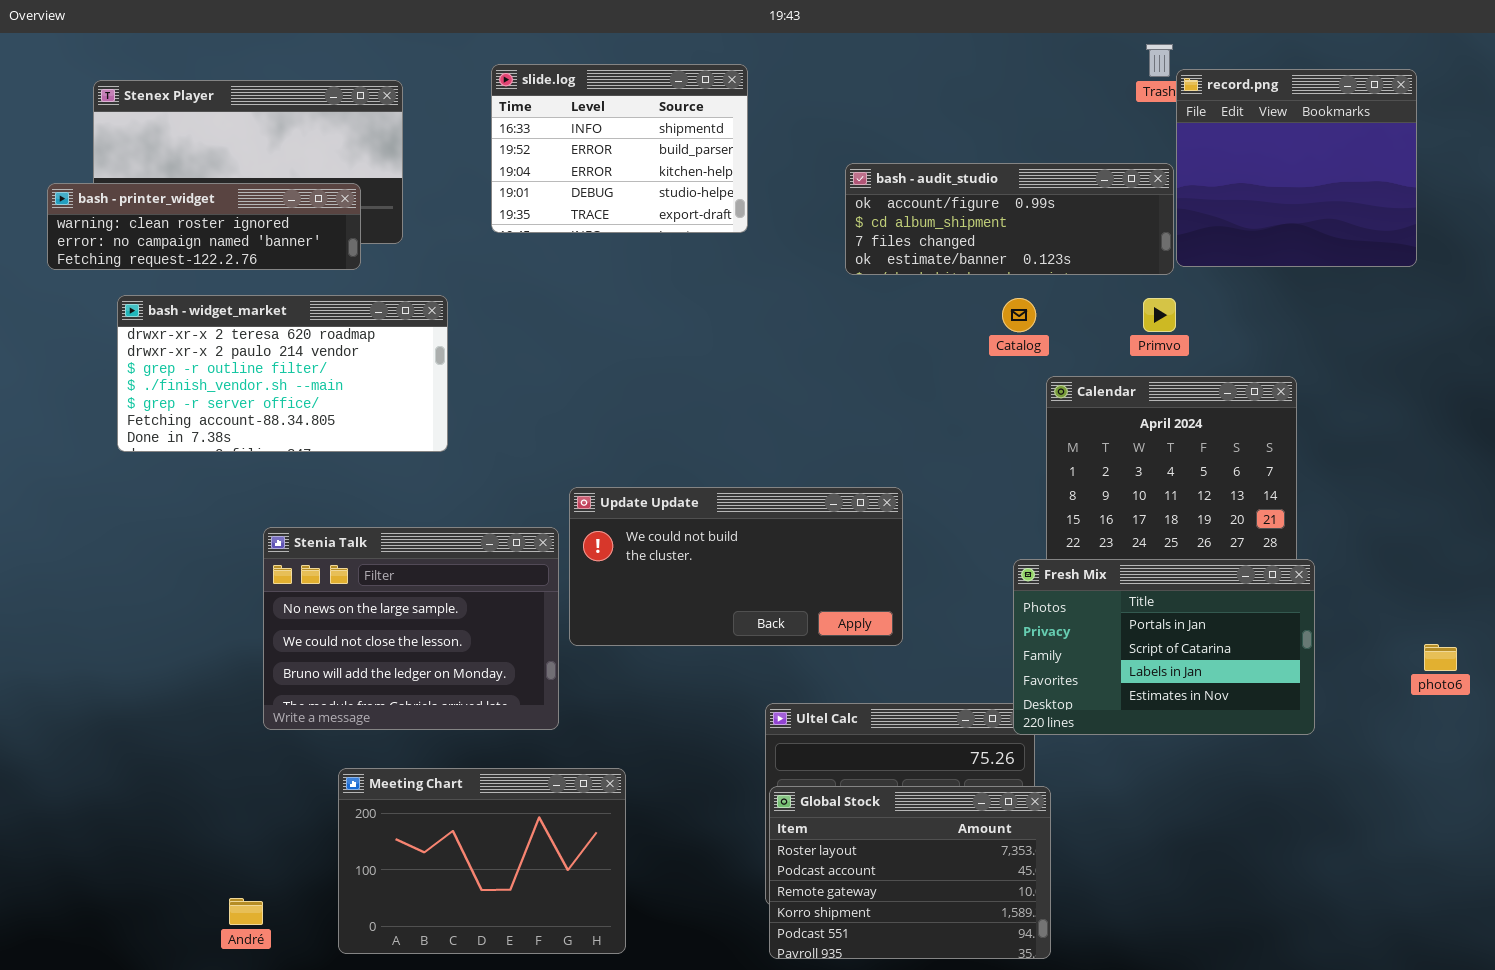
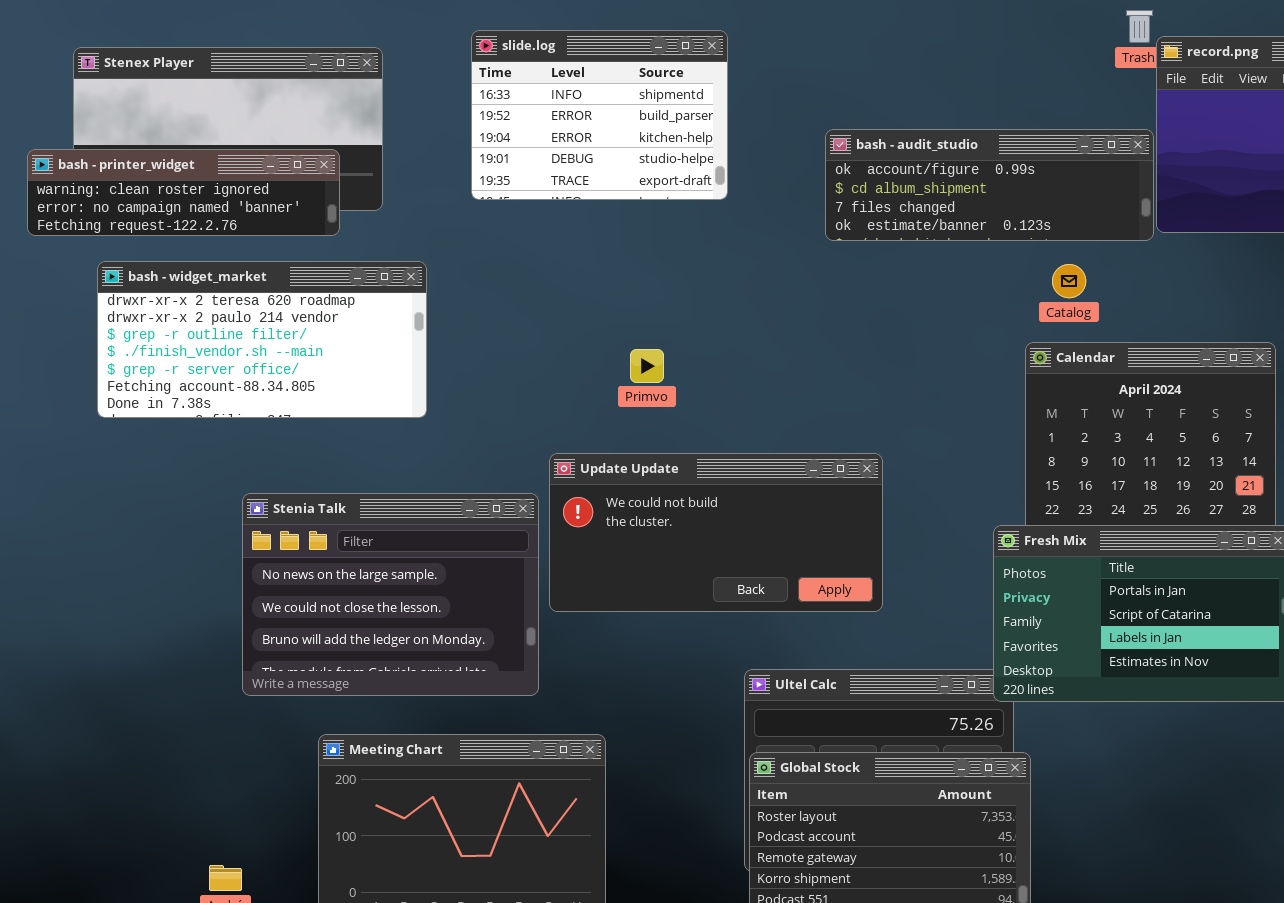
Catalog: [1002,298,1036,332] -> [1052,264,1086,298], moved
Primvo: [1143,298,1176,332] -> [630,349,664,383], moved

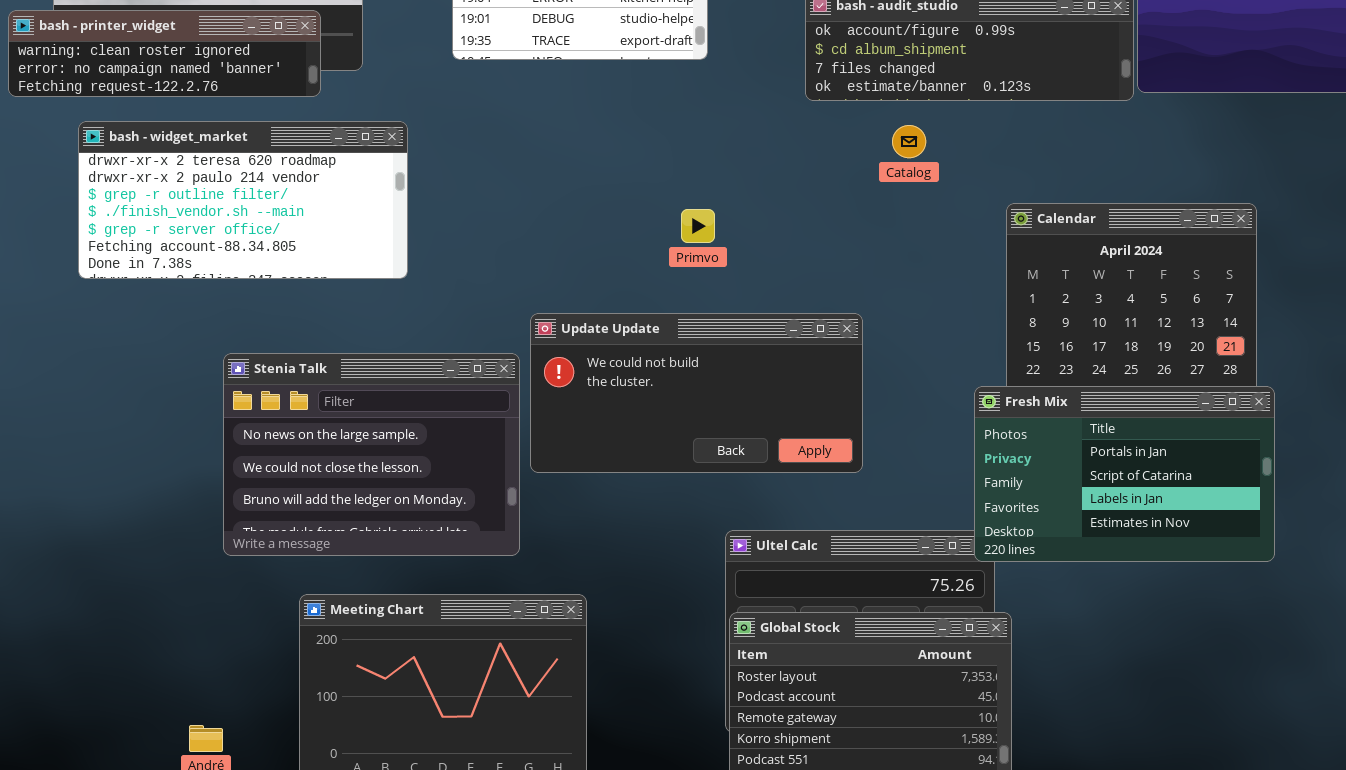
Catalog: [1052,264,1086,298] -> [892,125,926,158], moved
Primvo: [630,349,664,383] -> [681,209,715,243], moved

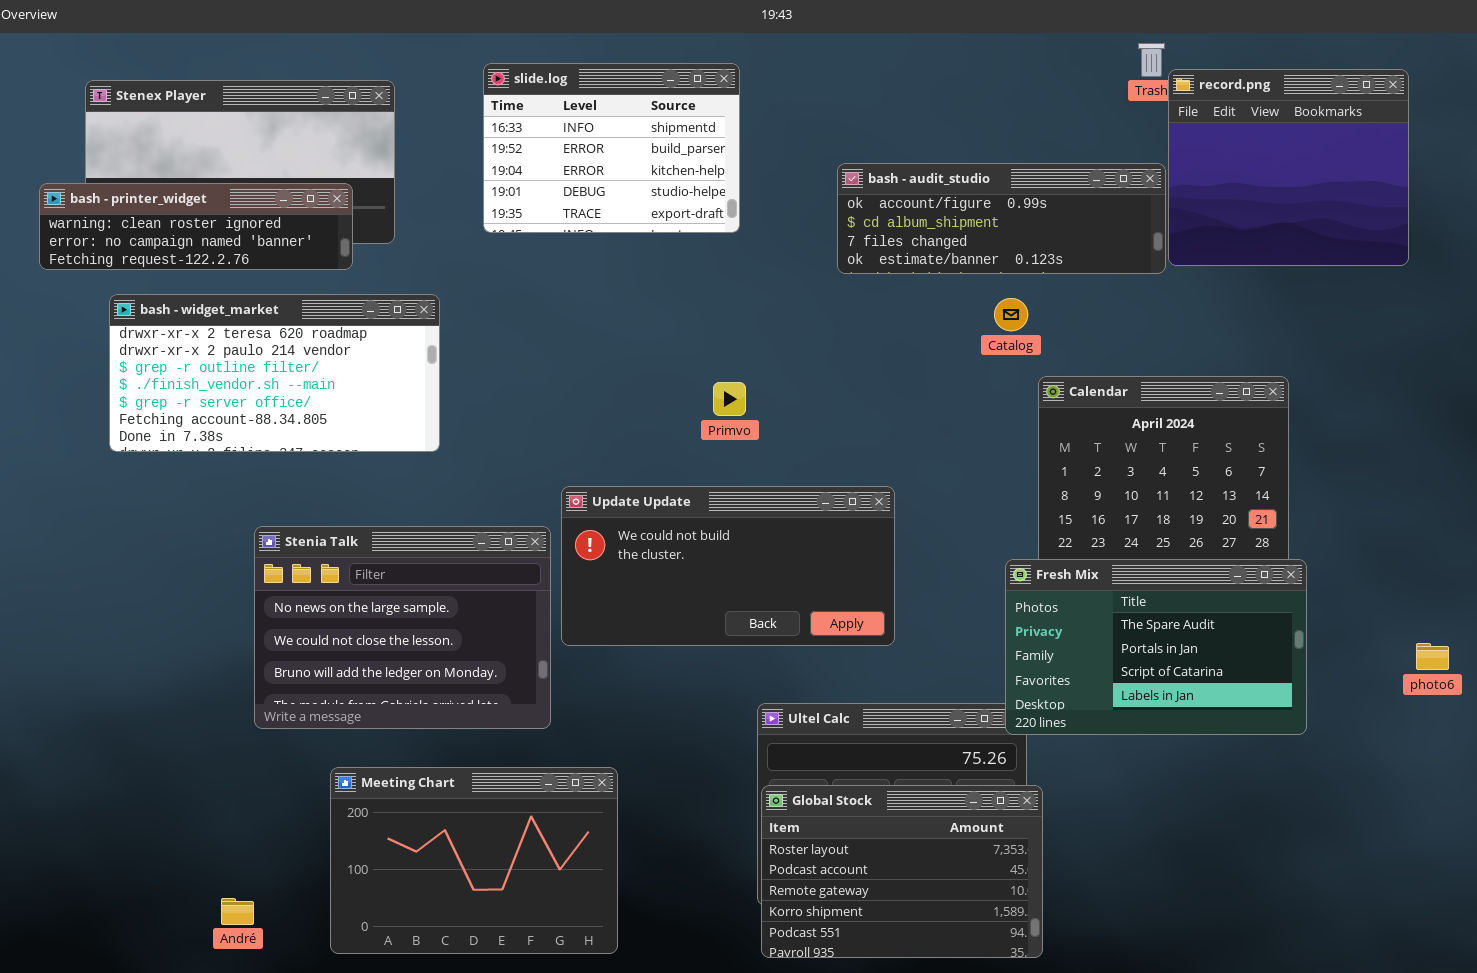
Catalog: [892,125,926,158] -> [994,298,1028,331], moved
Fresh Mix: [974,386,1275,562] -> [1005,559,1307,735], scrolled up 1 row

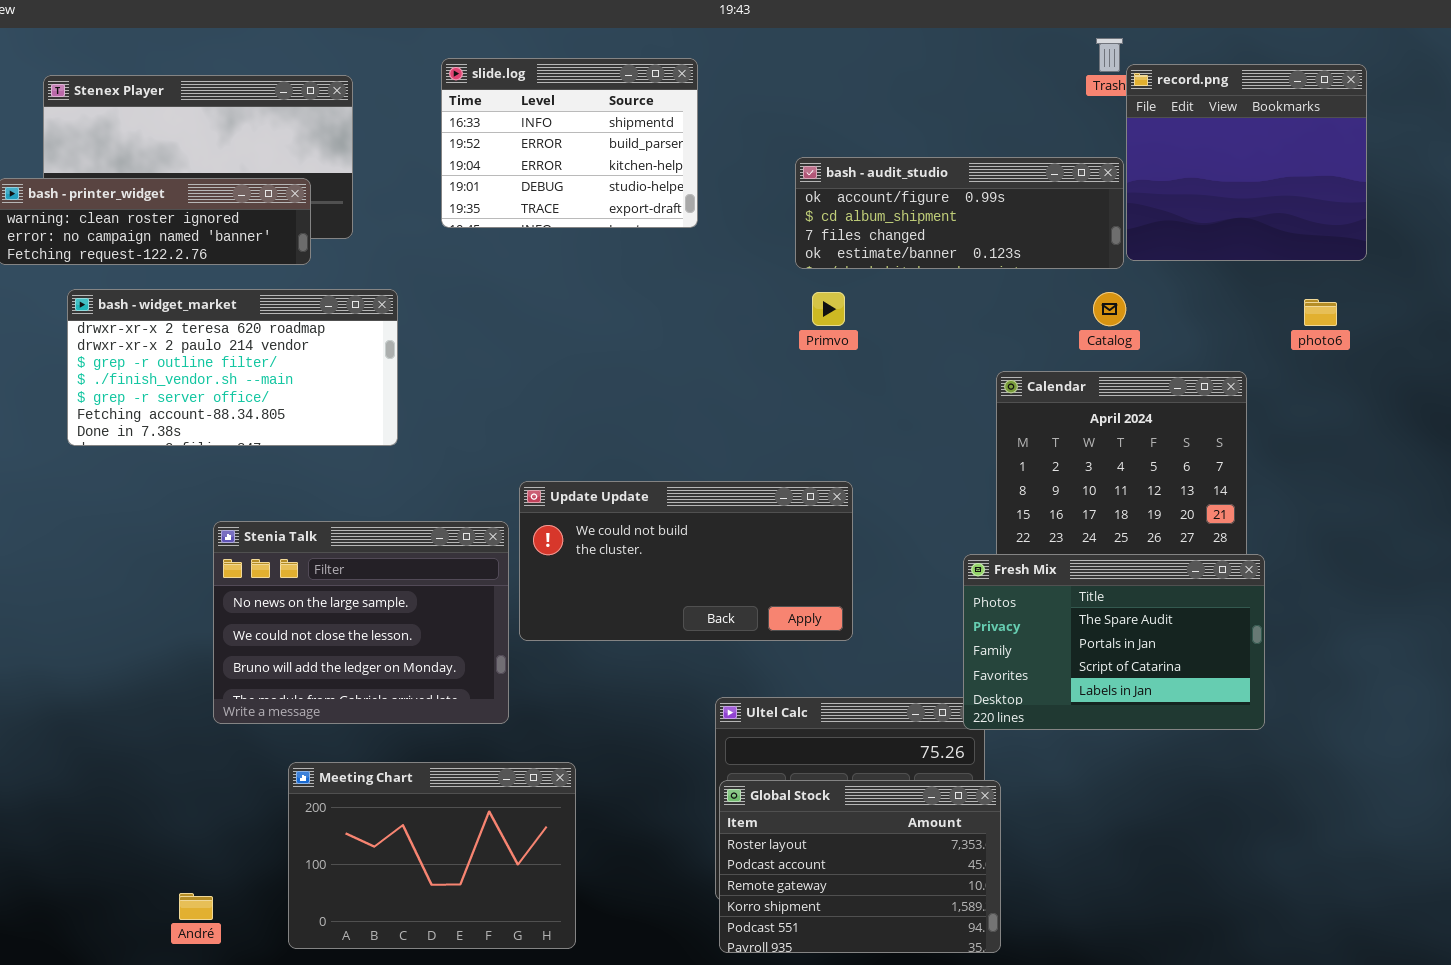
Catalog: [994,298,1028,331] -> [1093,292,1126,326], moved
Primvo: [713,382,746,416] -> [812,292,845,326], moved
photo6: [1416,643,1449,670] -> [1304,299,1337,326], moved

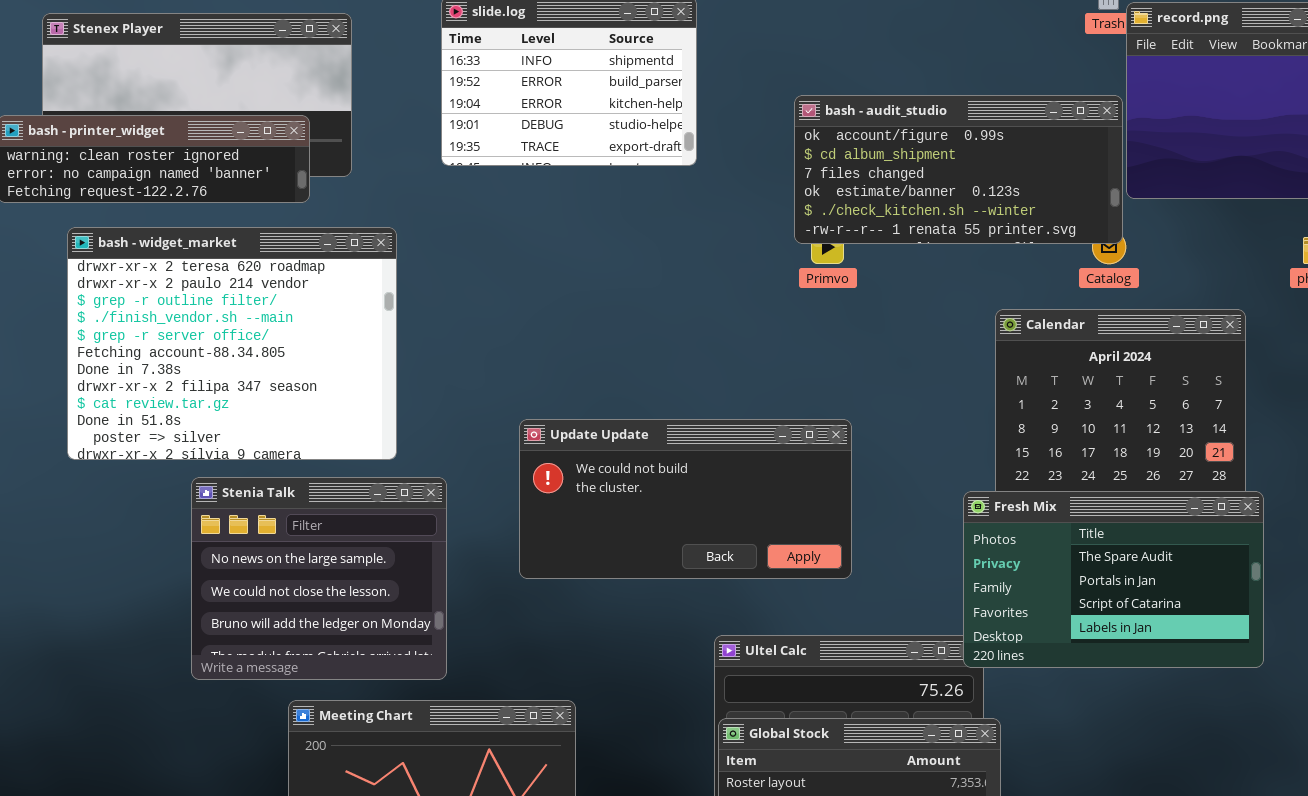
bash - audit_studio: [795,157,1124,269] -> [794,95,1123,244], resized
bash - widget_market: [67,289,398,446] -> [67,227,397,460], resized
Stenia Talk: [213,521,509,724] -> [191,477,447,680], moved, resized

